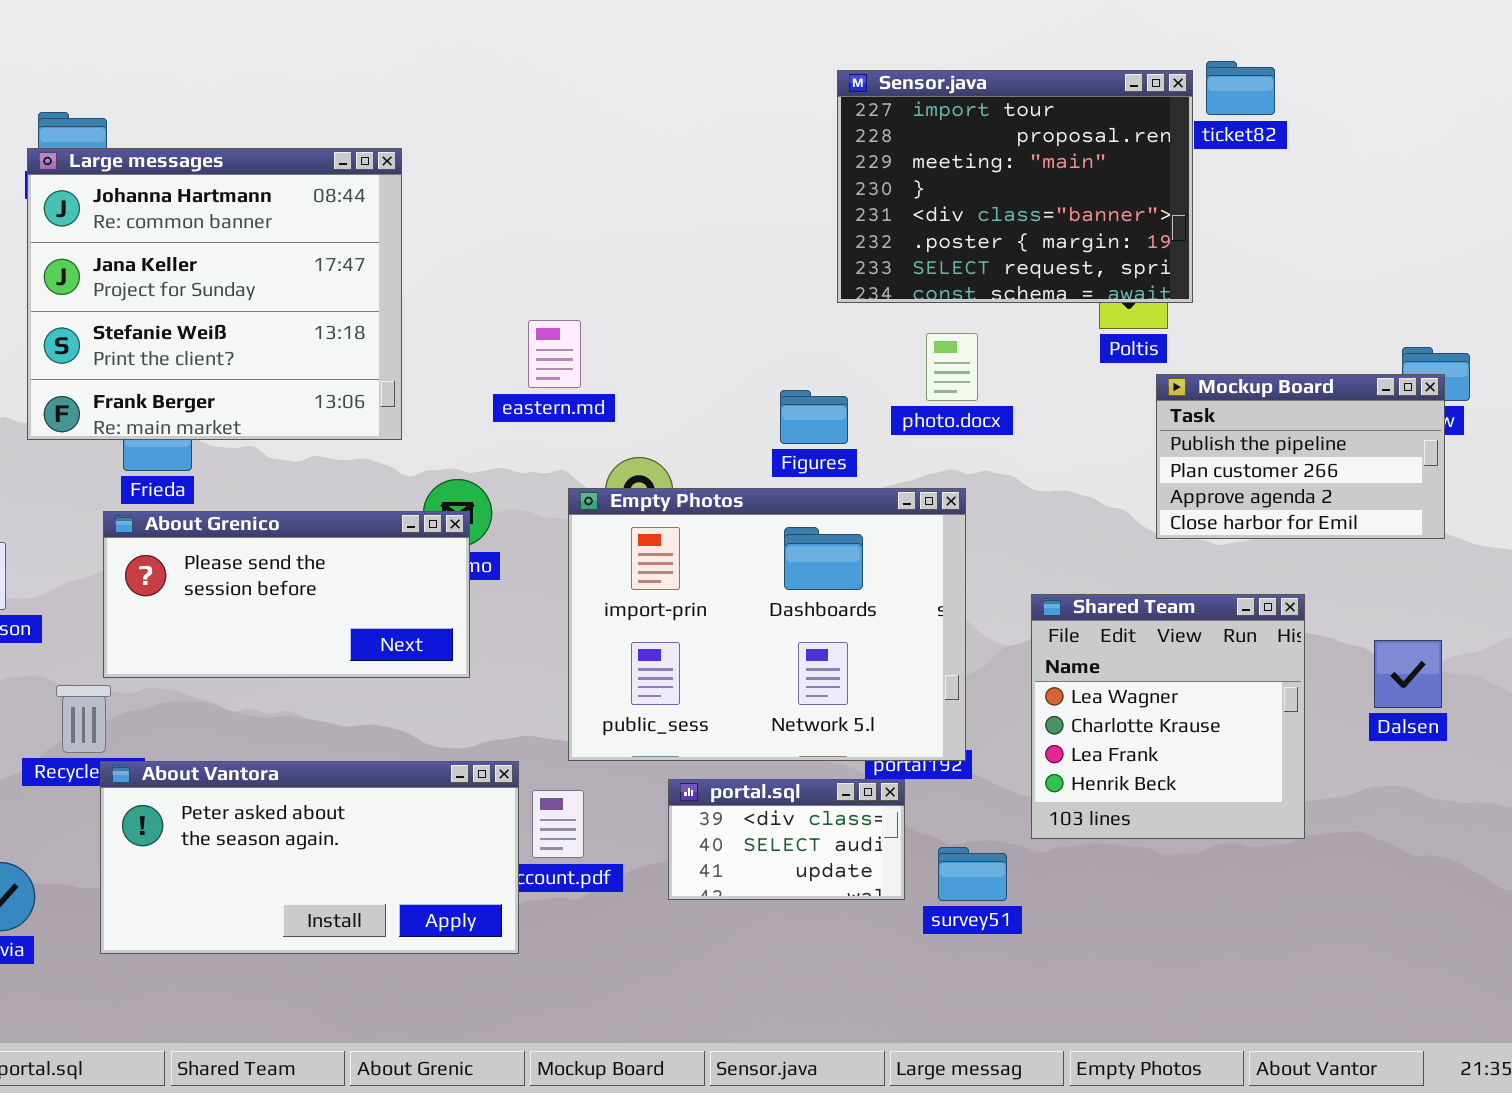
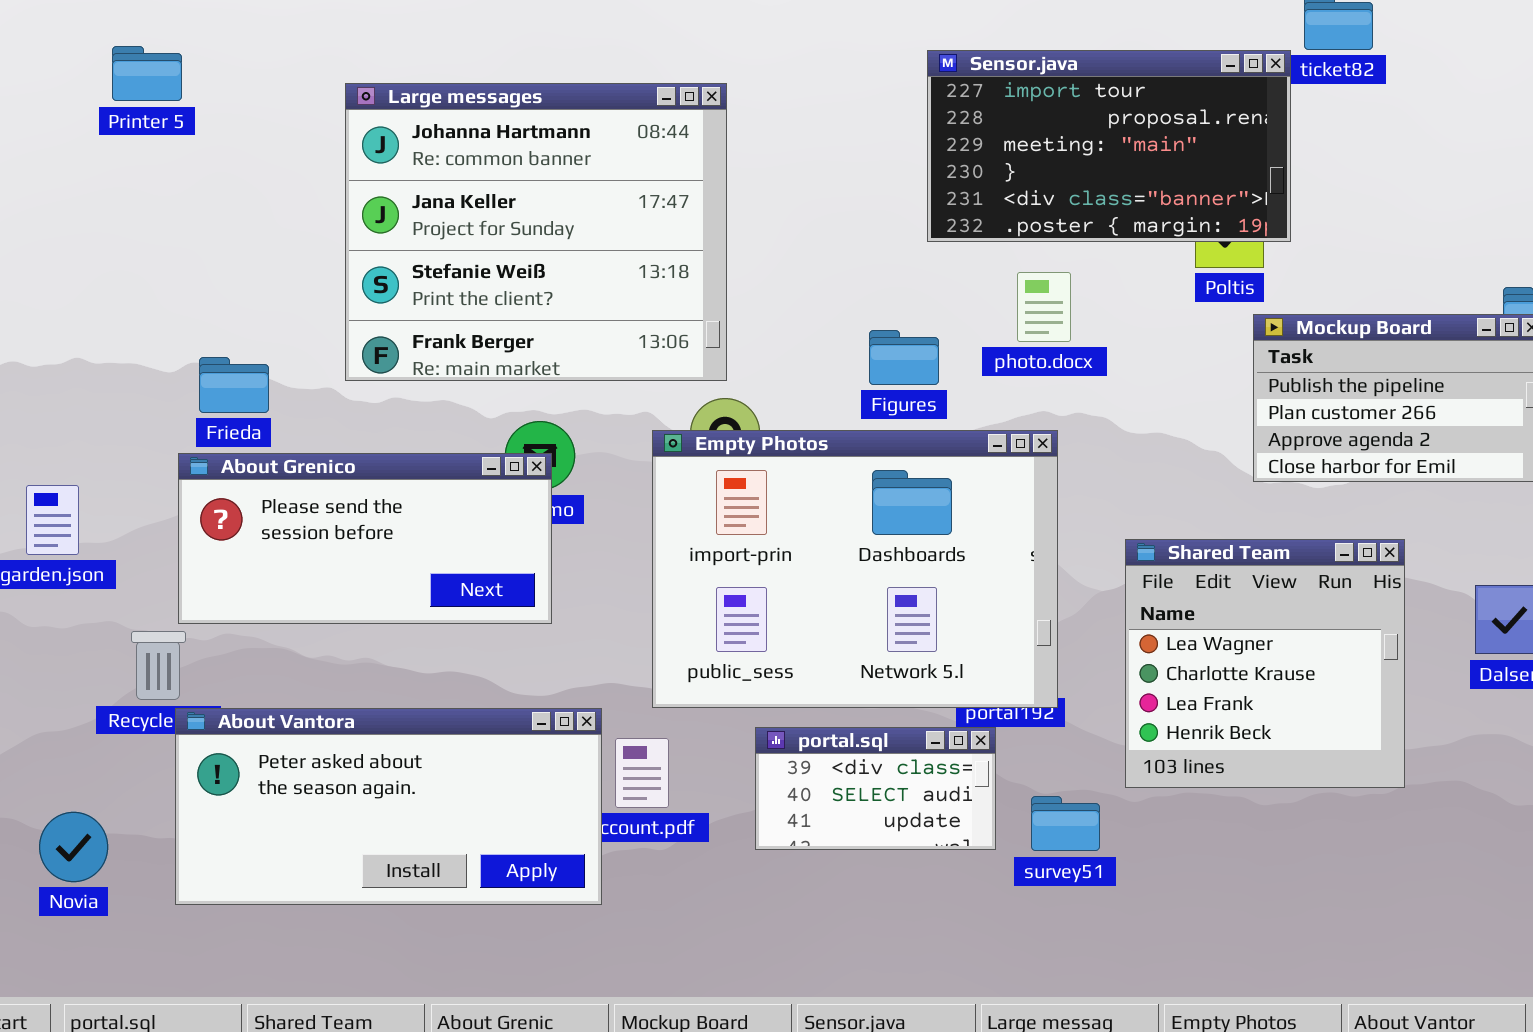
Sensor.java: [837,70,1193,303] -> [927,50,1291,242], resized
Large messages: [27,148,402,440] -> [345,83,727,381], moved

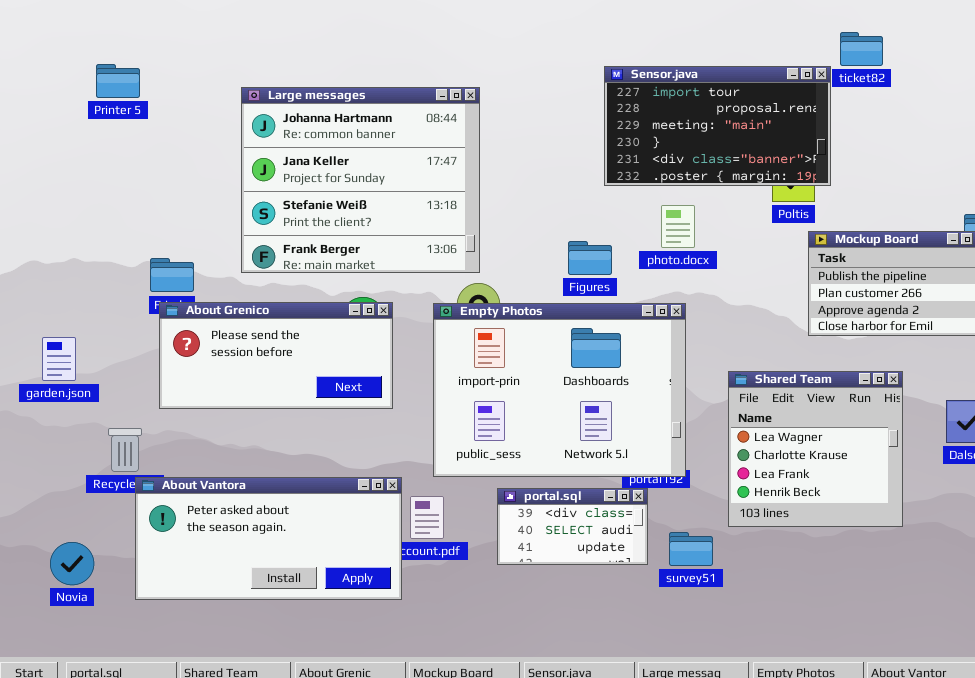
About Grenico: [178,453,552,624] -> [159,302,393,409], moved

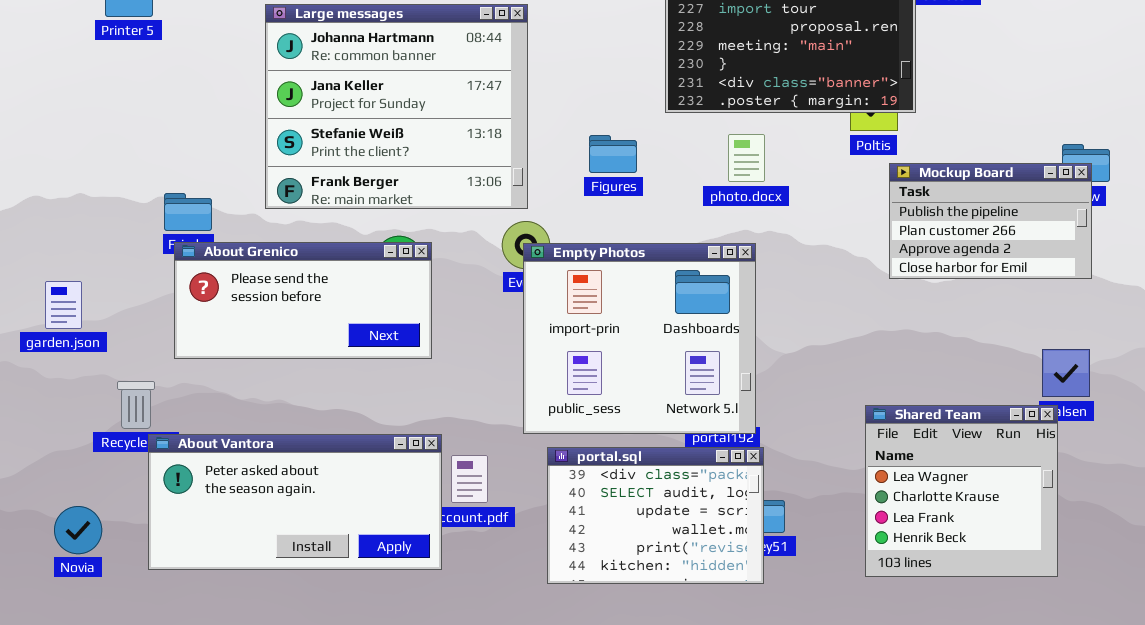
Figures: [568,241,612,275] -> [589,135,637,173], moved
Empty Photos: [433,303,686,477] -> [523,243,756,434], resized
Shared Team: [728,371,903,527] -> [865,405,1058,577], moved
portal.sql: [497,488,648,565] -> [547,447,764,584], resized

